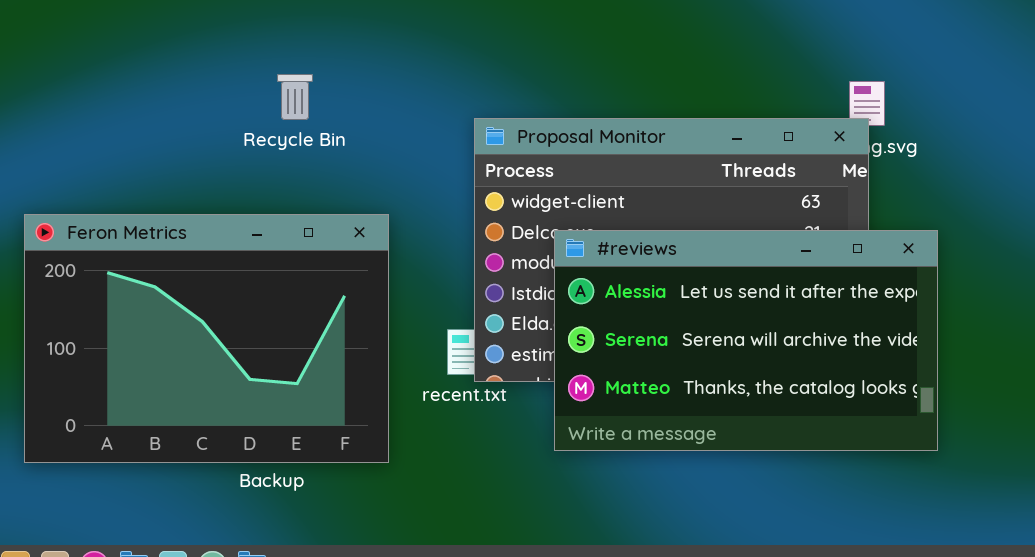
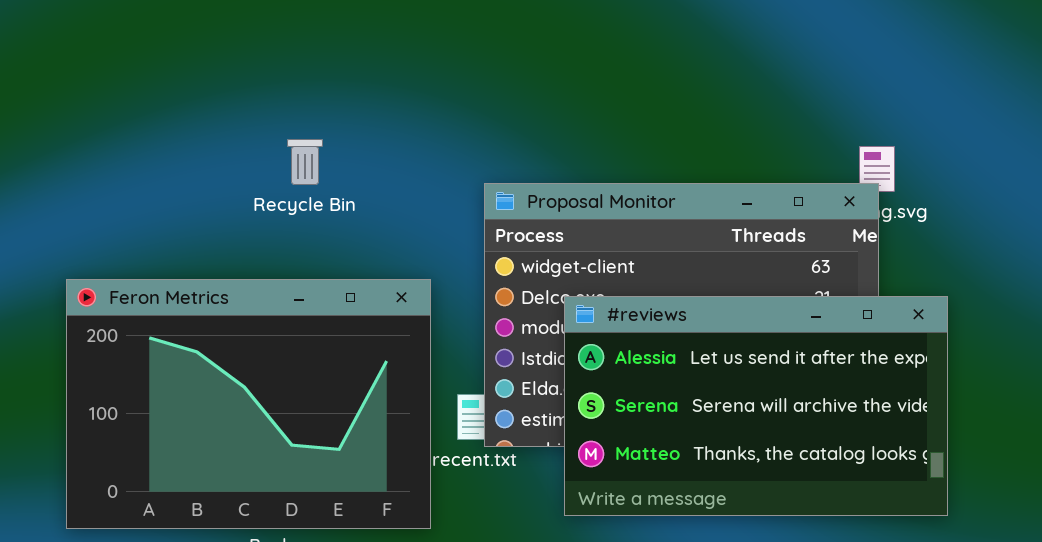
Feron Metrics: [24,214,389,463] -> [66,279,431,529], moved

